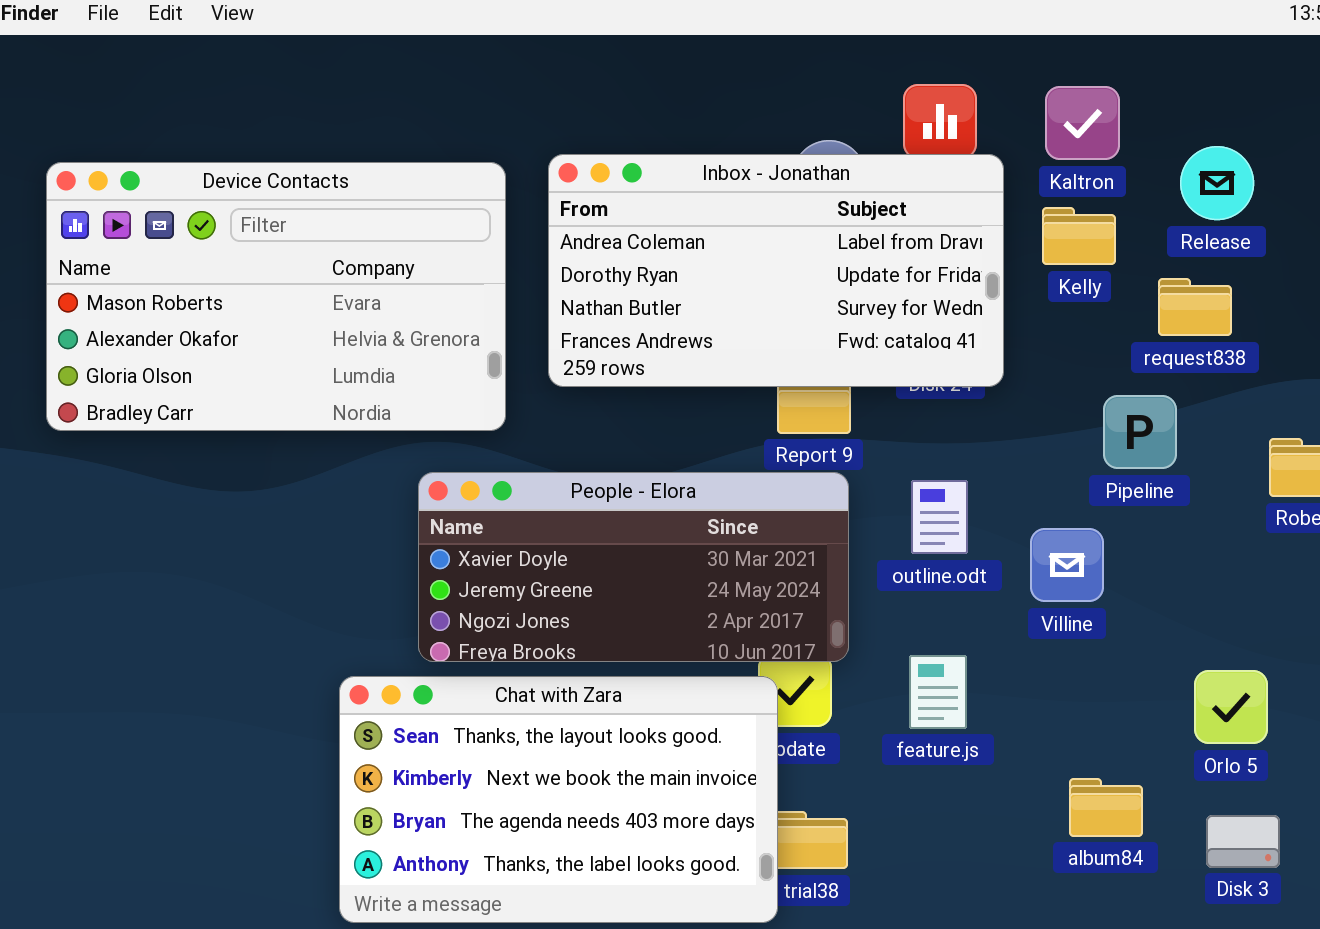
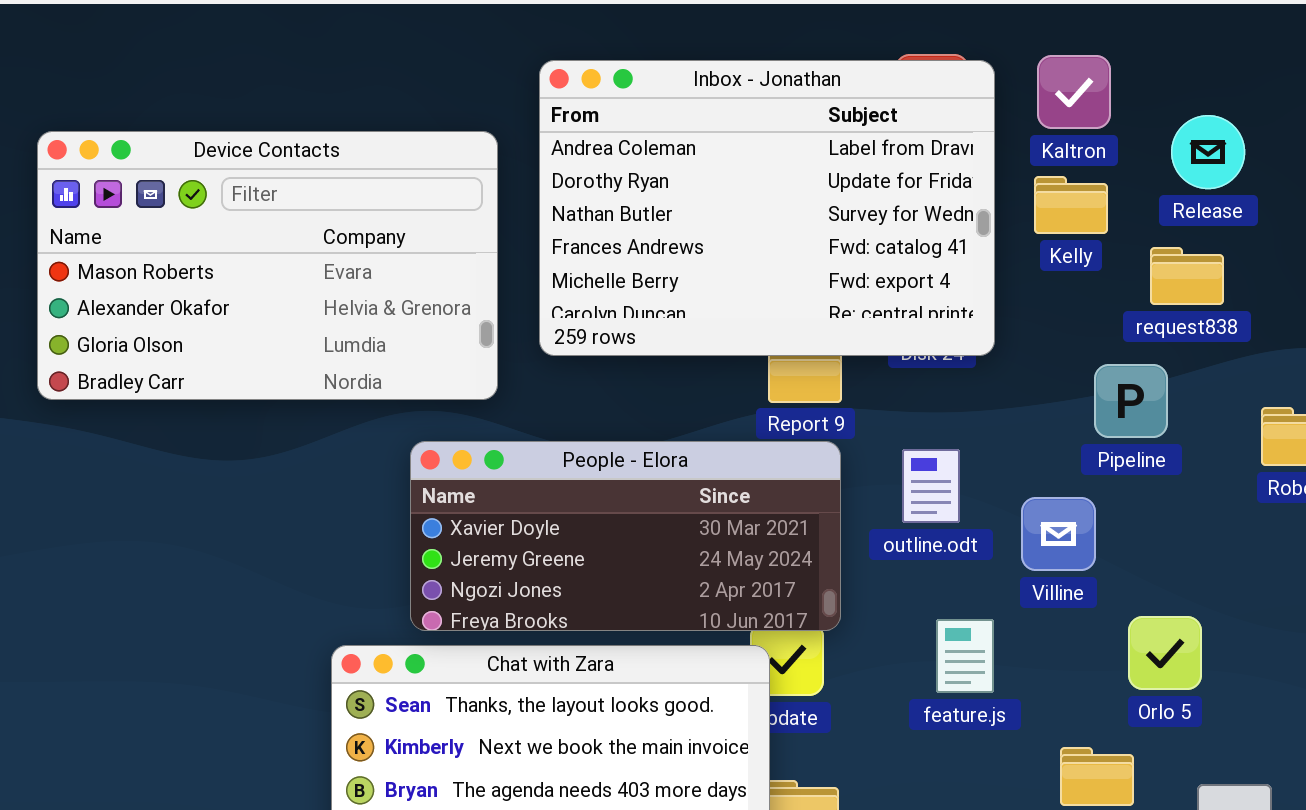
Inbox - Jonathan: [548,154,1004,387] -> [539,60,995,356], resized
feature.js: [909,655,967,729] -> [936,619,994,693], moved
Orlo 5: [1194,670,1268,744] -> [1128,616,1202,690], moved

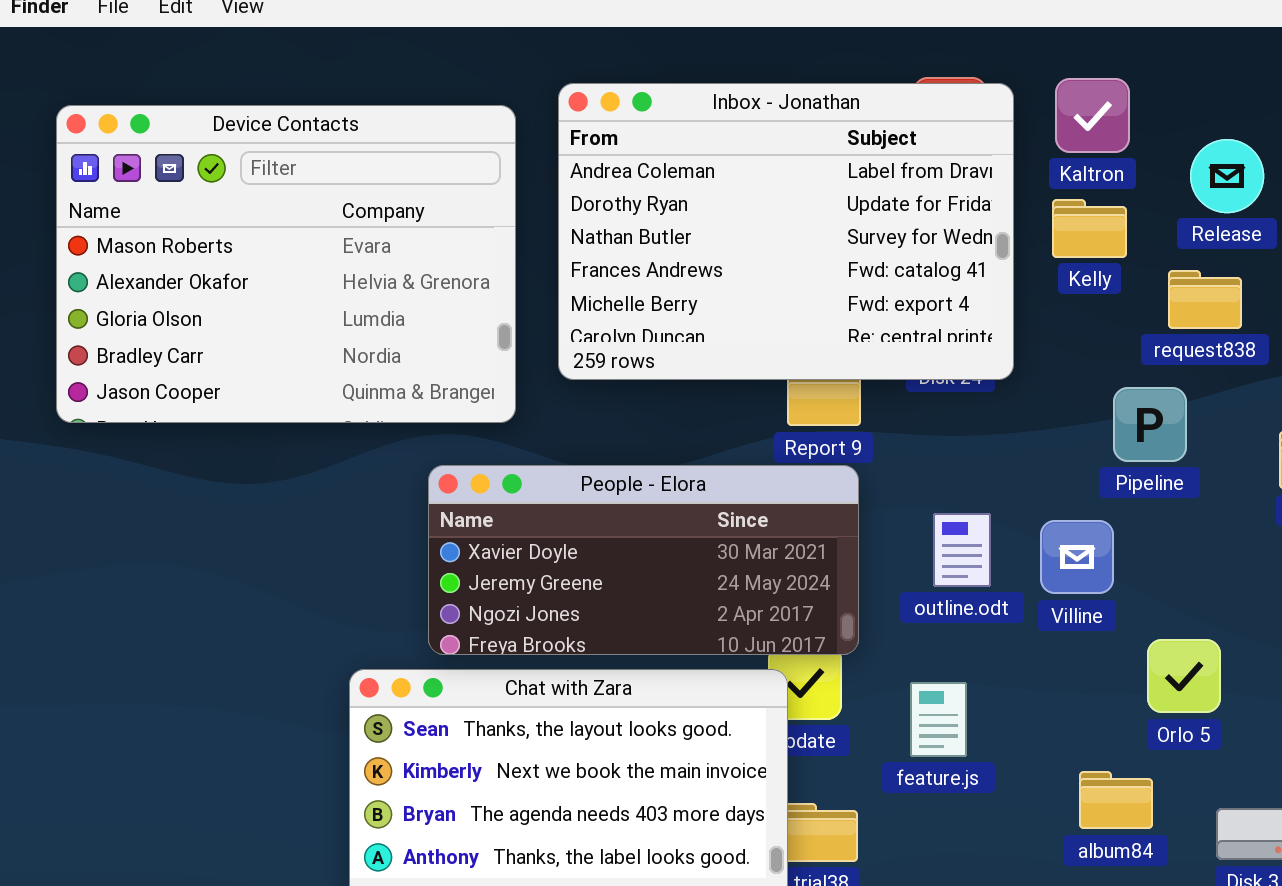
Device Contacts: [37,131,498,400] -> [56,105,516,423], resized
outline.odt: [902,449,960,523] -> [933,513,991,587], moved
feature.js: [936,619,994,693] -> [910,682,967,757], moved

